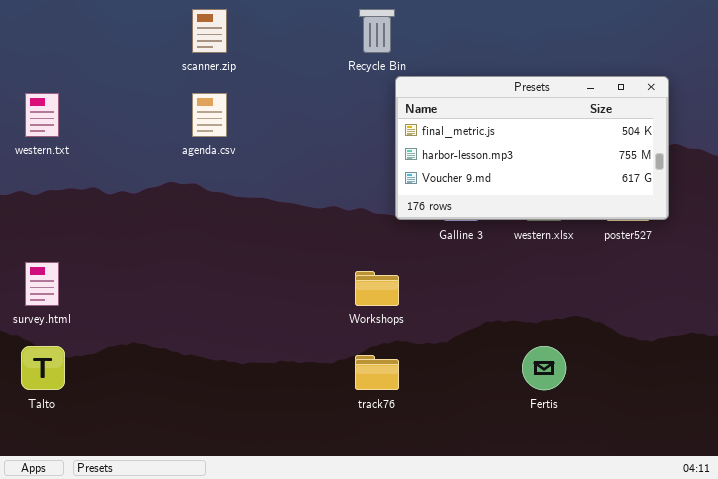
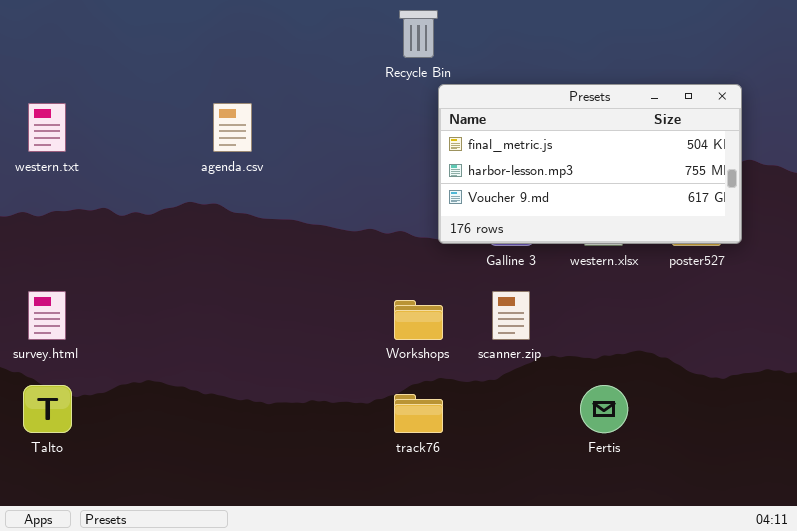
scanner.zip: [192,9,227,53] -> [492,291,530,340], moved

